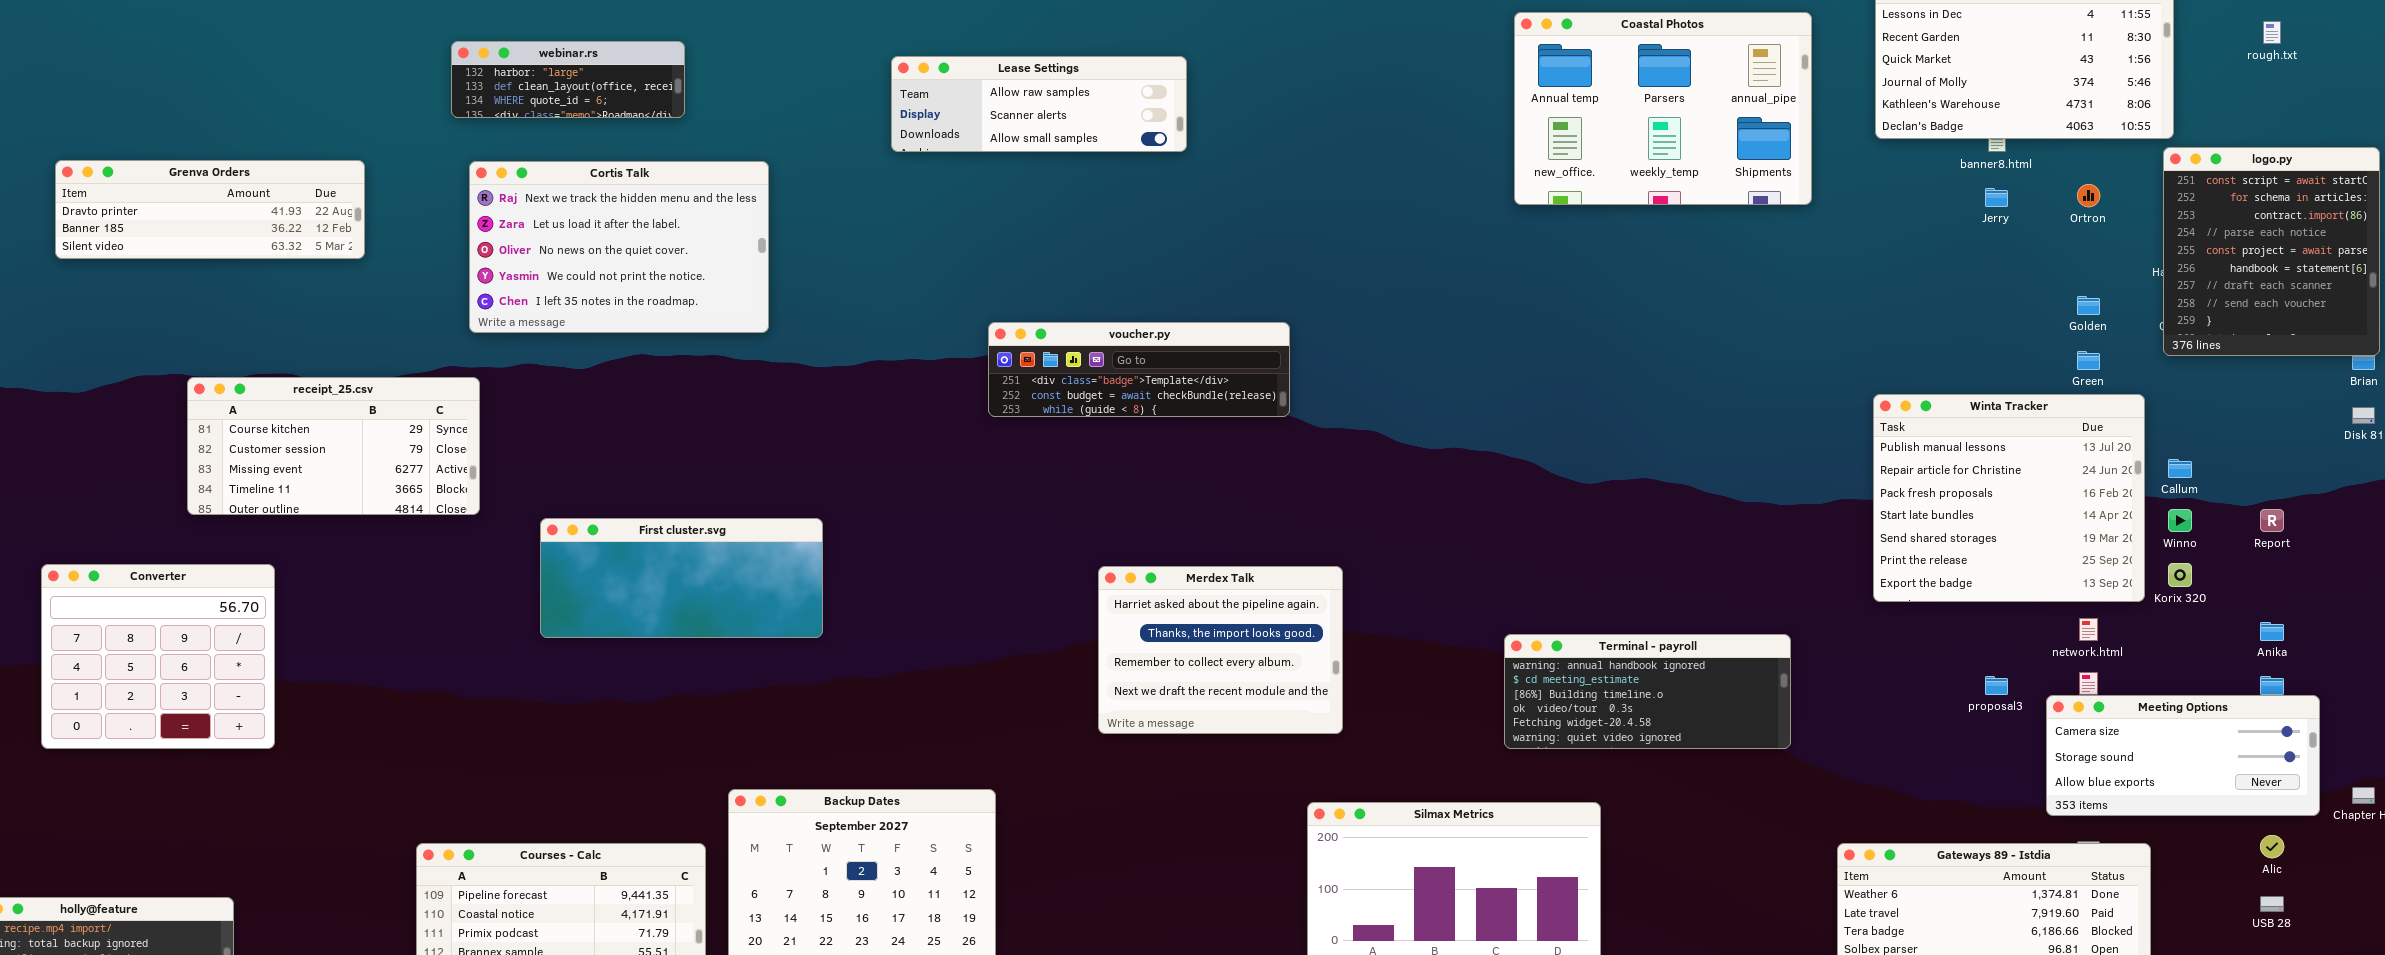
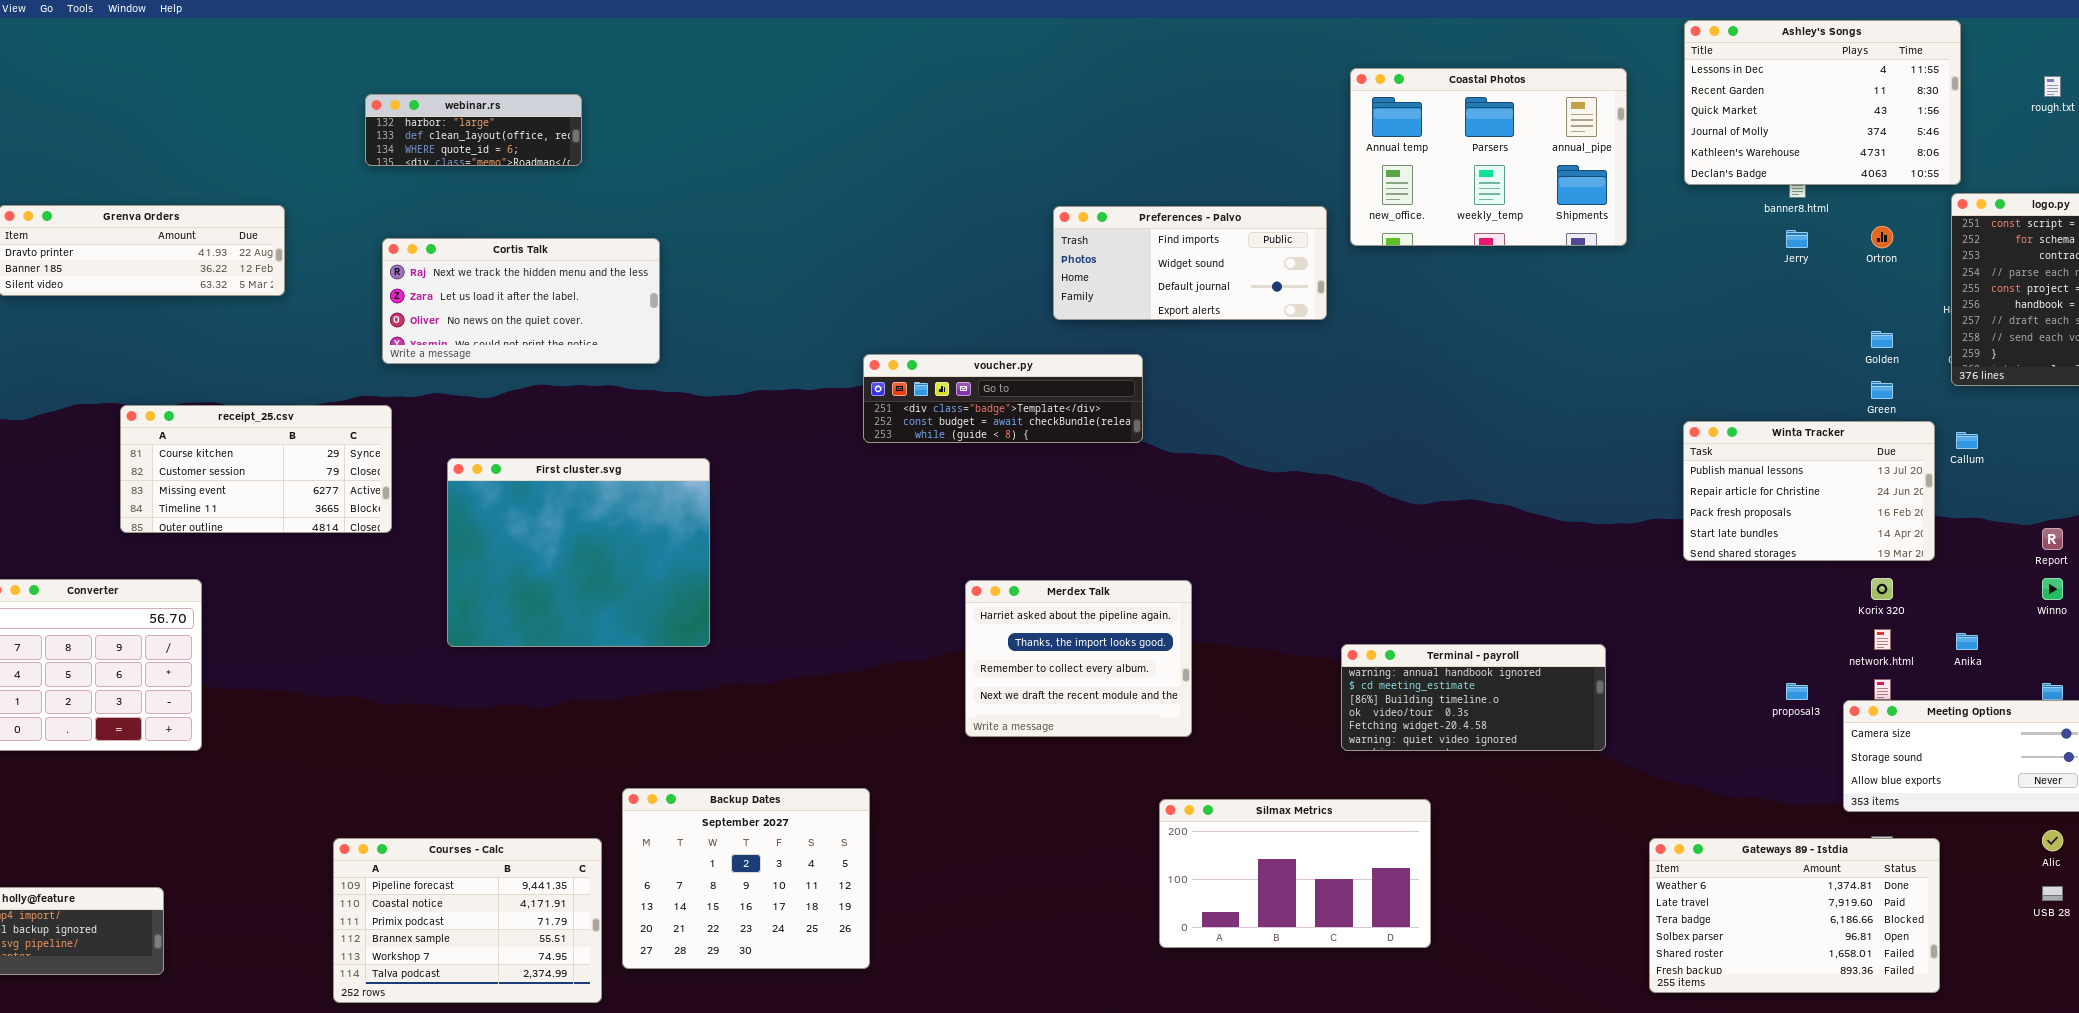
Lease Settings: [891,56,1187,152] -> none, closed
Cortis Talk: [469,161,769,333] -> [382,238,660,364], resized
Preferences - Palvo: none -> [1053,206,1327,320], opened
Winta Tracker: [1873,394,2145,602] -> [1683,421,1935,561], resized
Callum: [2168,459,2192,478] -> [1956,432,1978,449], moved
Winno: [2168,509,2192,532] -> [2042,578,2063,600], moved
First cluster.svg: [540,518,823,638] -> [447,458,710,647], resized
Korix 320: [2168,563,2192,587] -> [1871,578,1893,600], moved
Anika: [2260,622,2284,641] -> [1956,633,1978,650], moved

